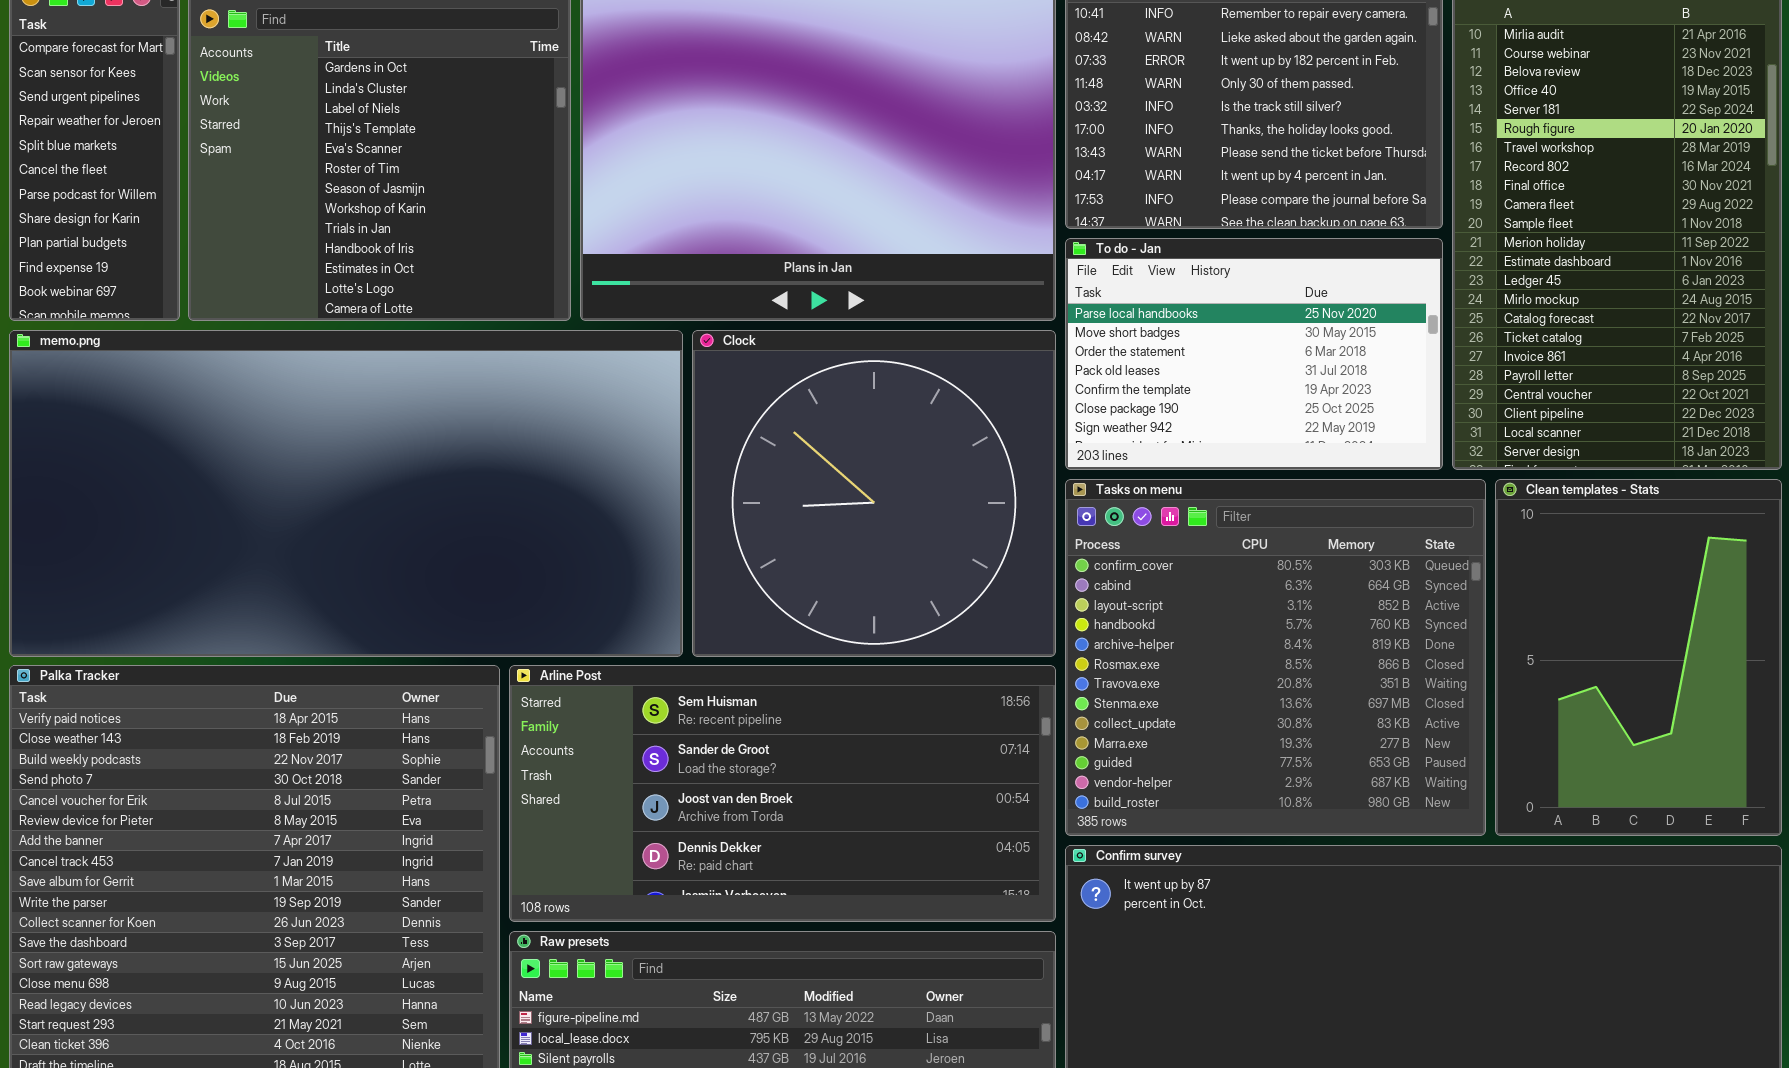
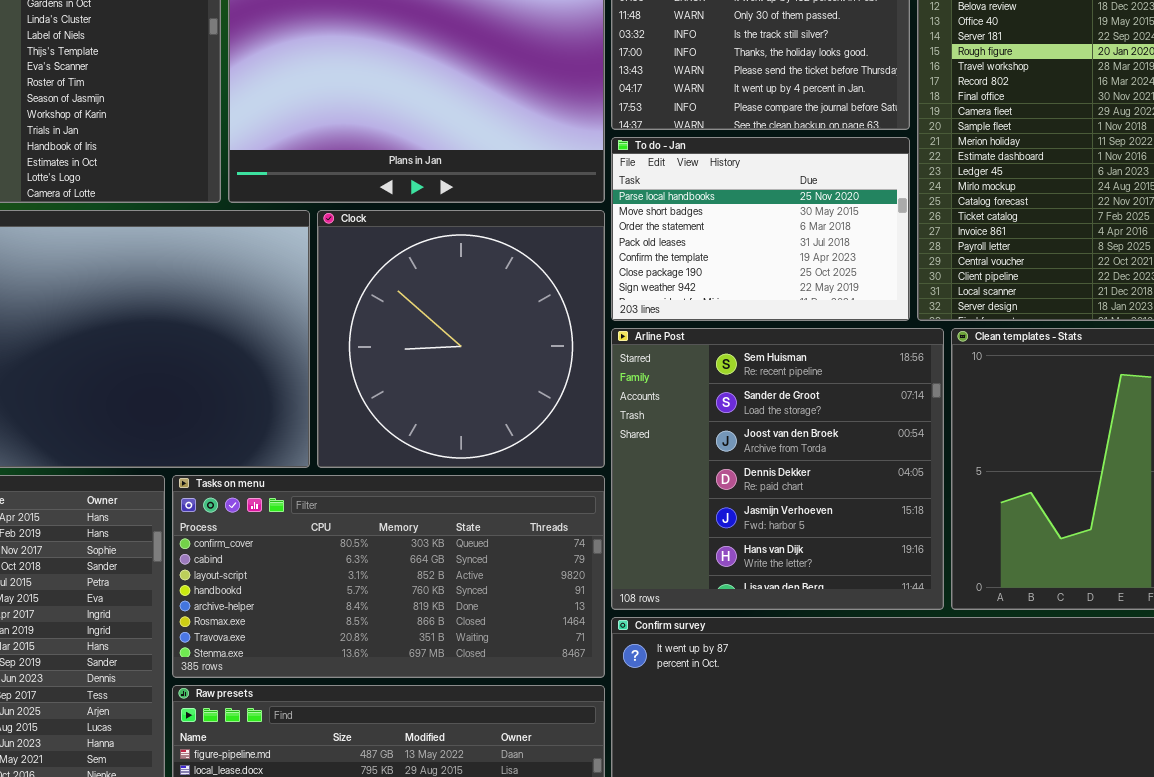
Tasks on menu: [1065,479,1486,836] -> [172,475,605,678], moved, resized
Arline Post: [509,665,1056,922] -> [611,328,944,610], moved, resized

